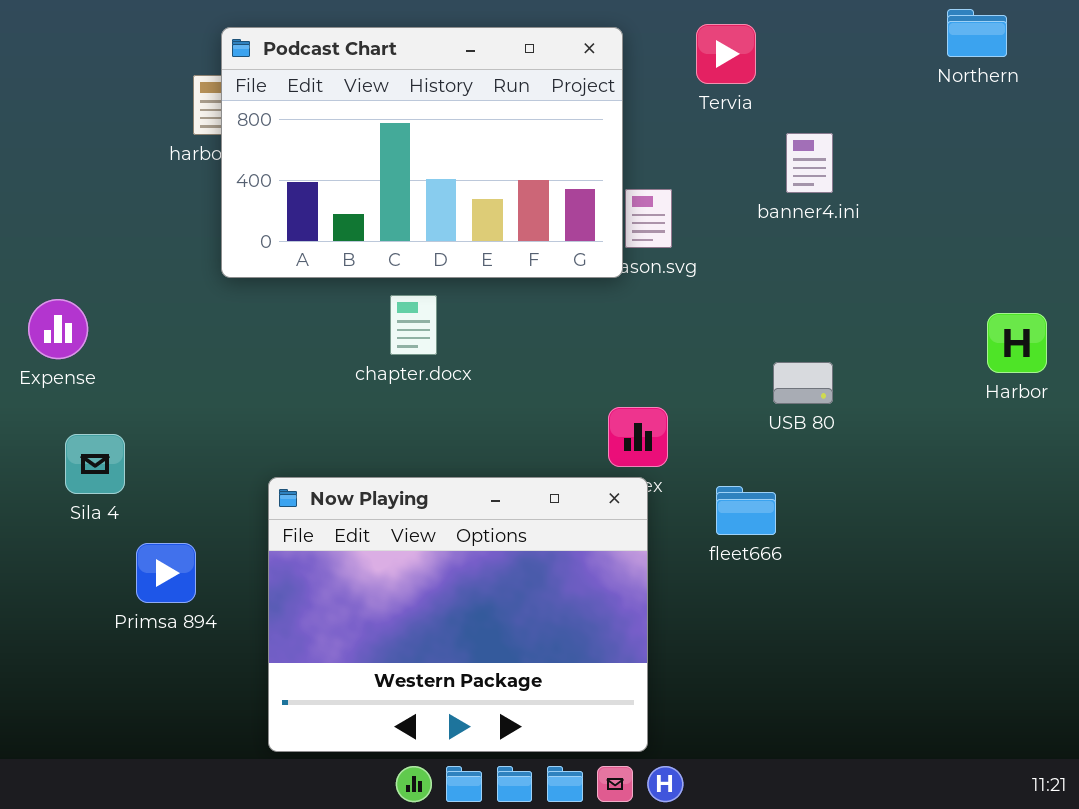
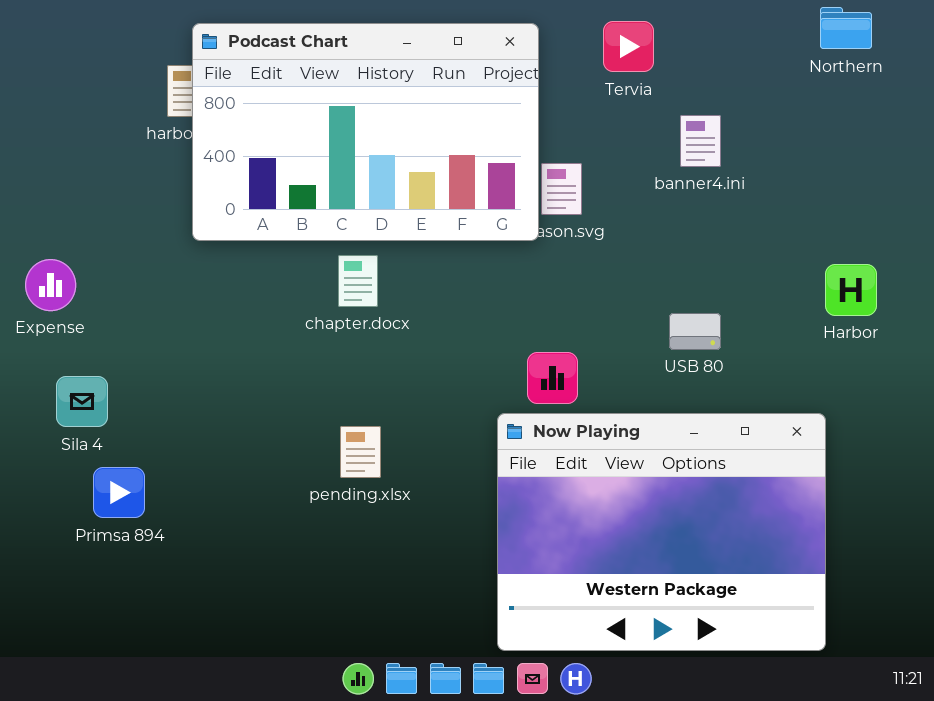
Harbor: [987,313,1047,373] -> [825,264,877,316], moved
Now Playing: [268,477,648,752] -> [497,413,826,651], moved
Primsa 894: [136,543,196,603] -> [93,467,145,518], moved

